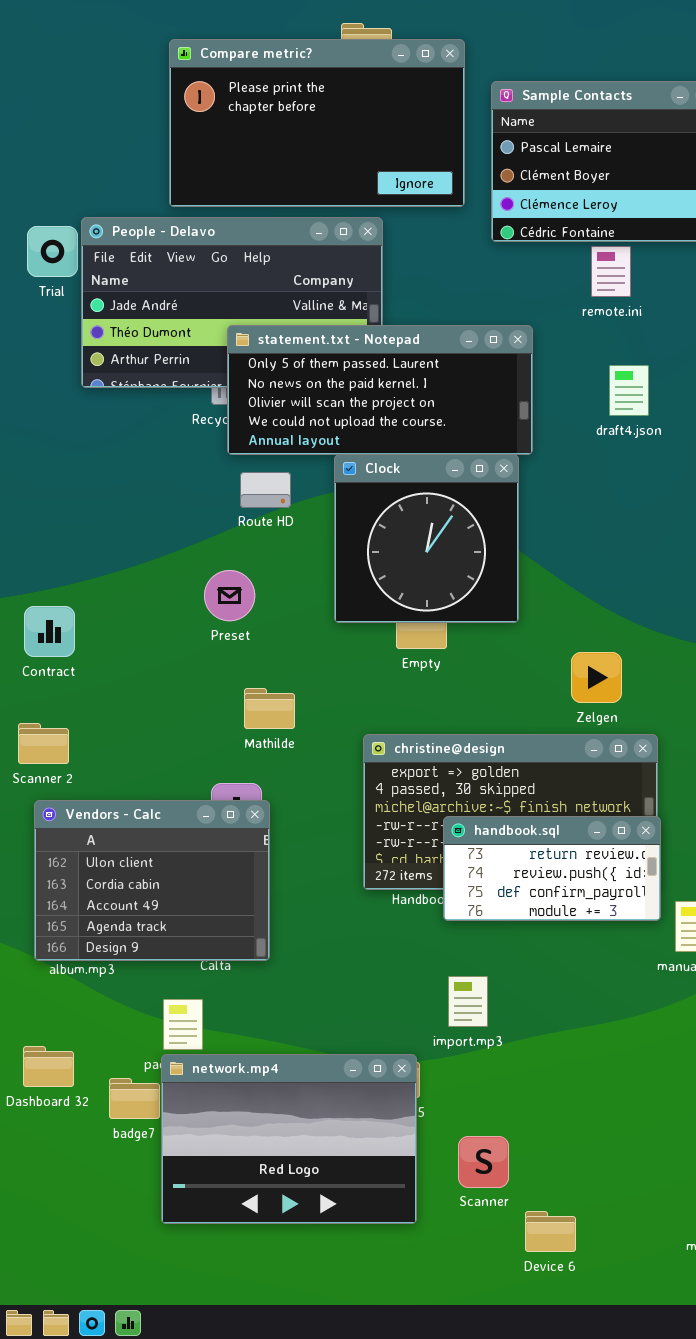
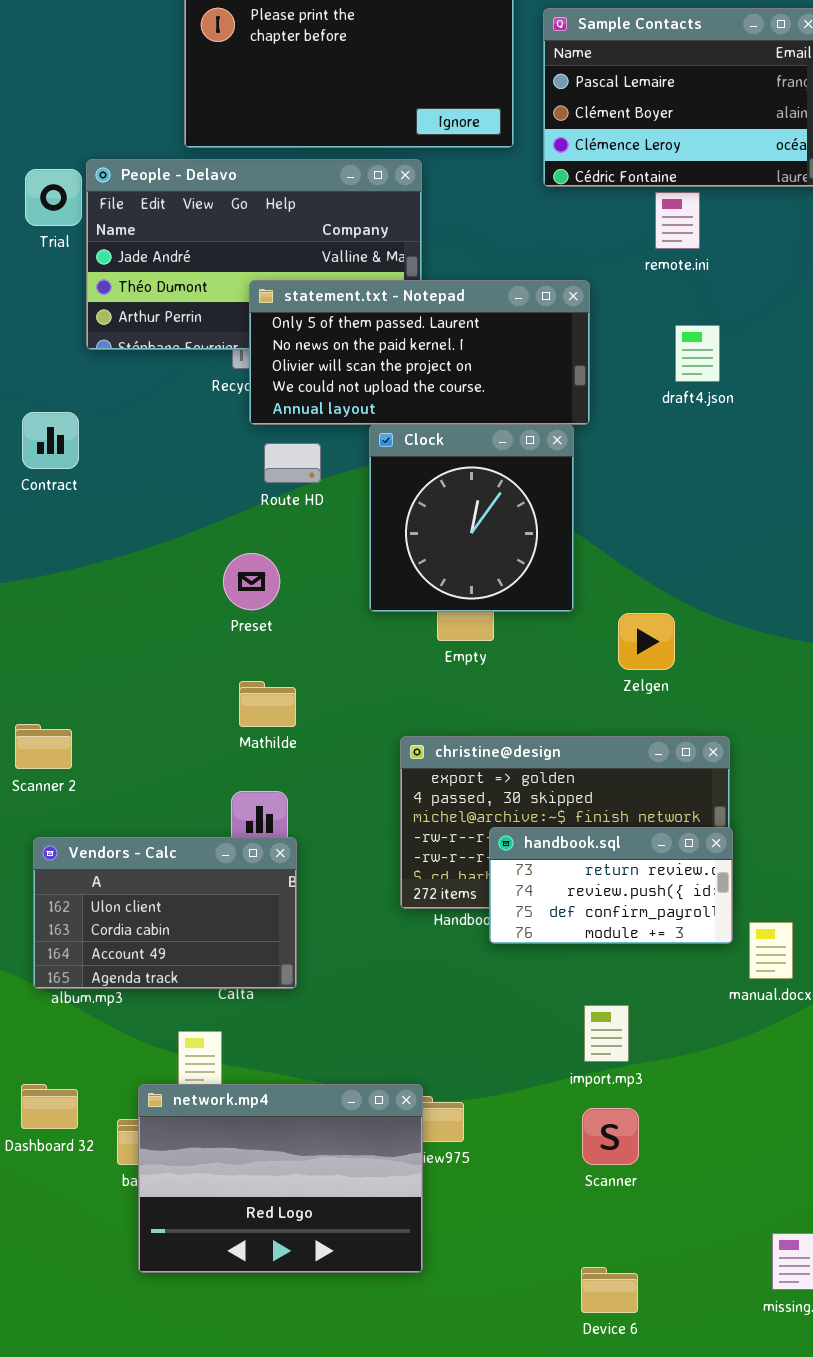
Contract: [24,606,75,657] -> [22,412,79,469], moved
Zelgen: [571,652,622,703] -> [618,613,675,670], moved
Mathilde: [244,688,295,729] -> [239,681,296,727], moved
Vendors - Calc: [34,800,270,961] -> [33,837,297,989], resized
import.mp3: [448,976,488,1027] -> [584,1005,629,1062], moved
network.mp4: [161,1054,417,1224] -> [138,1084,423,1273], moved
Scanner: [458,1136,509,1188] -> [582,1108,639,1165], moved

